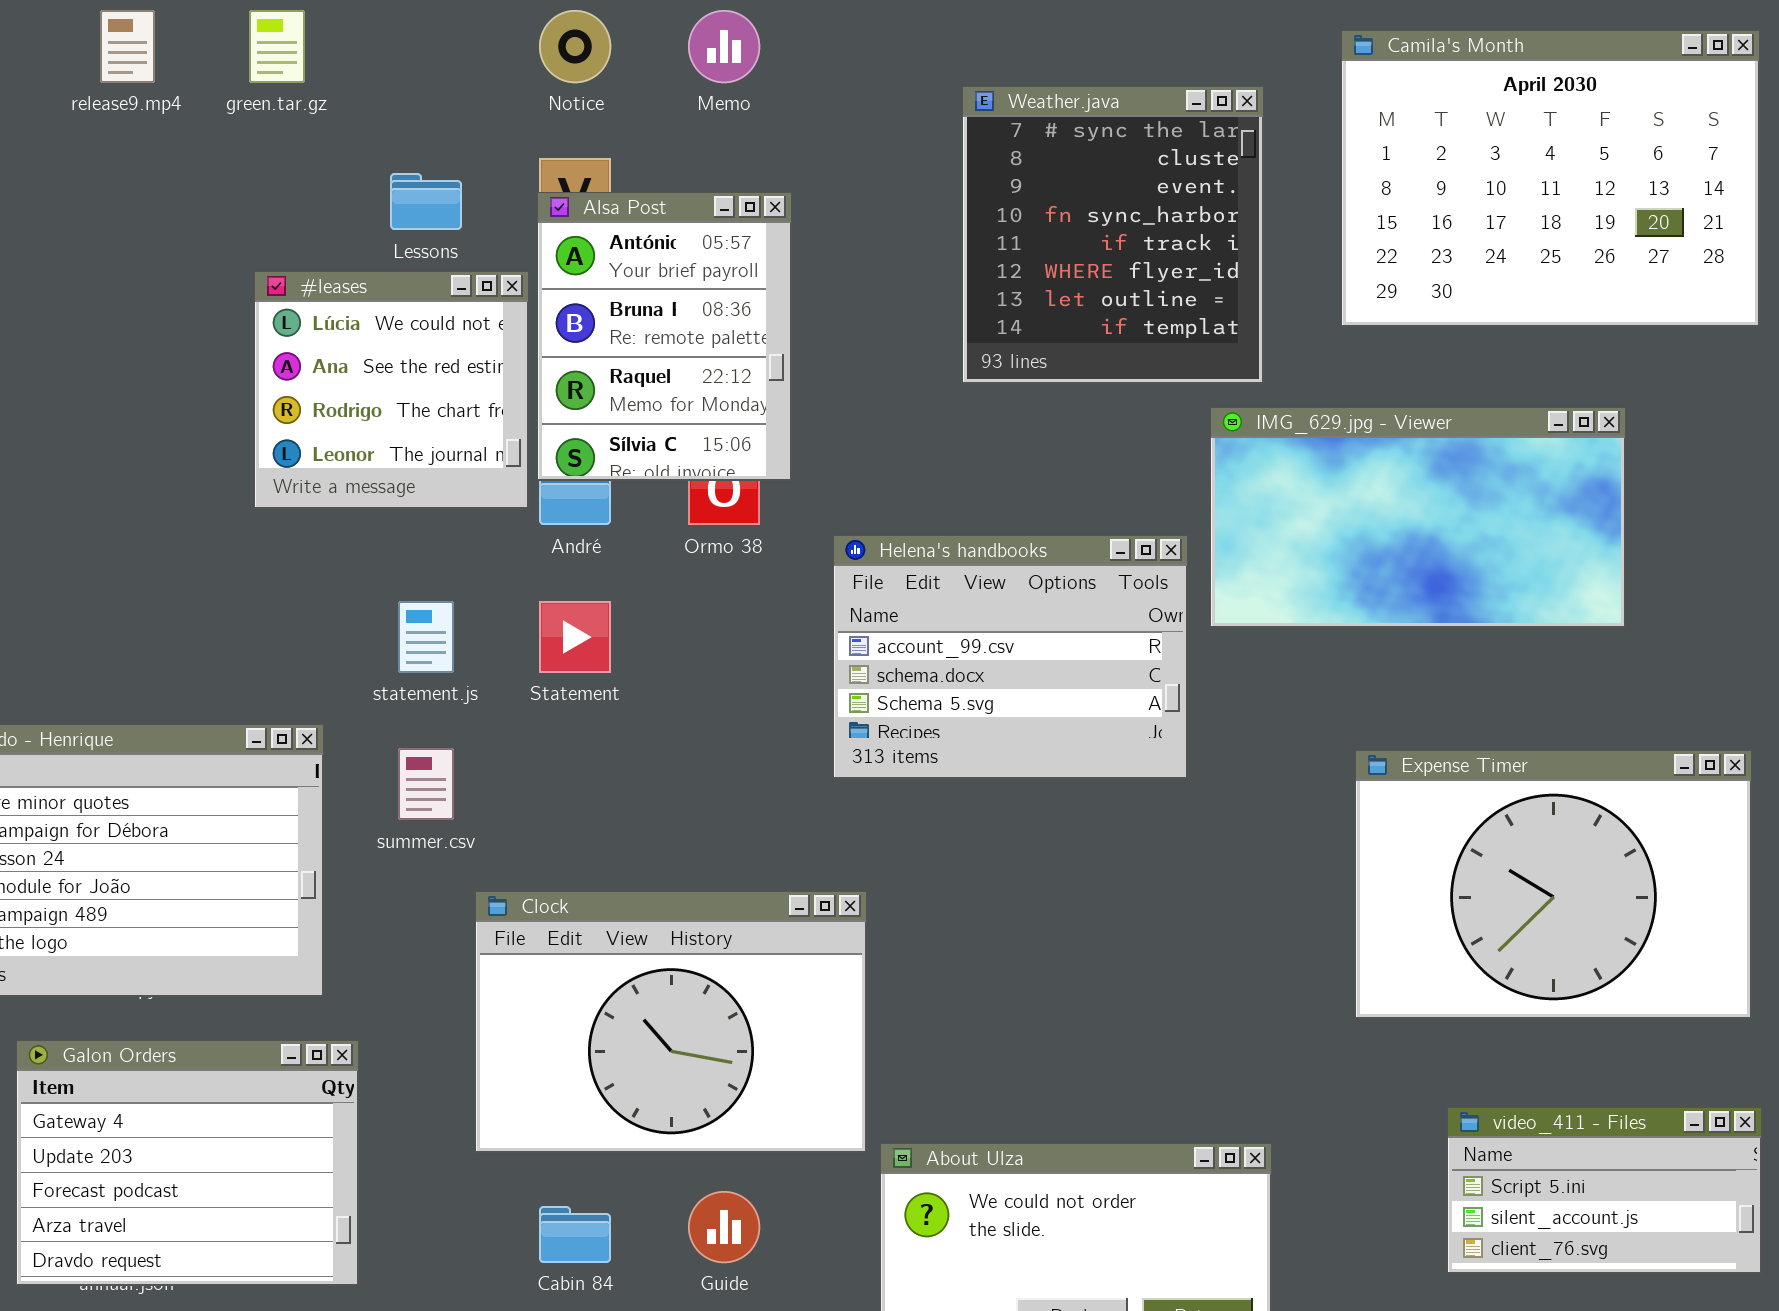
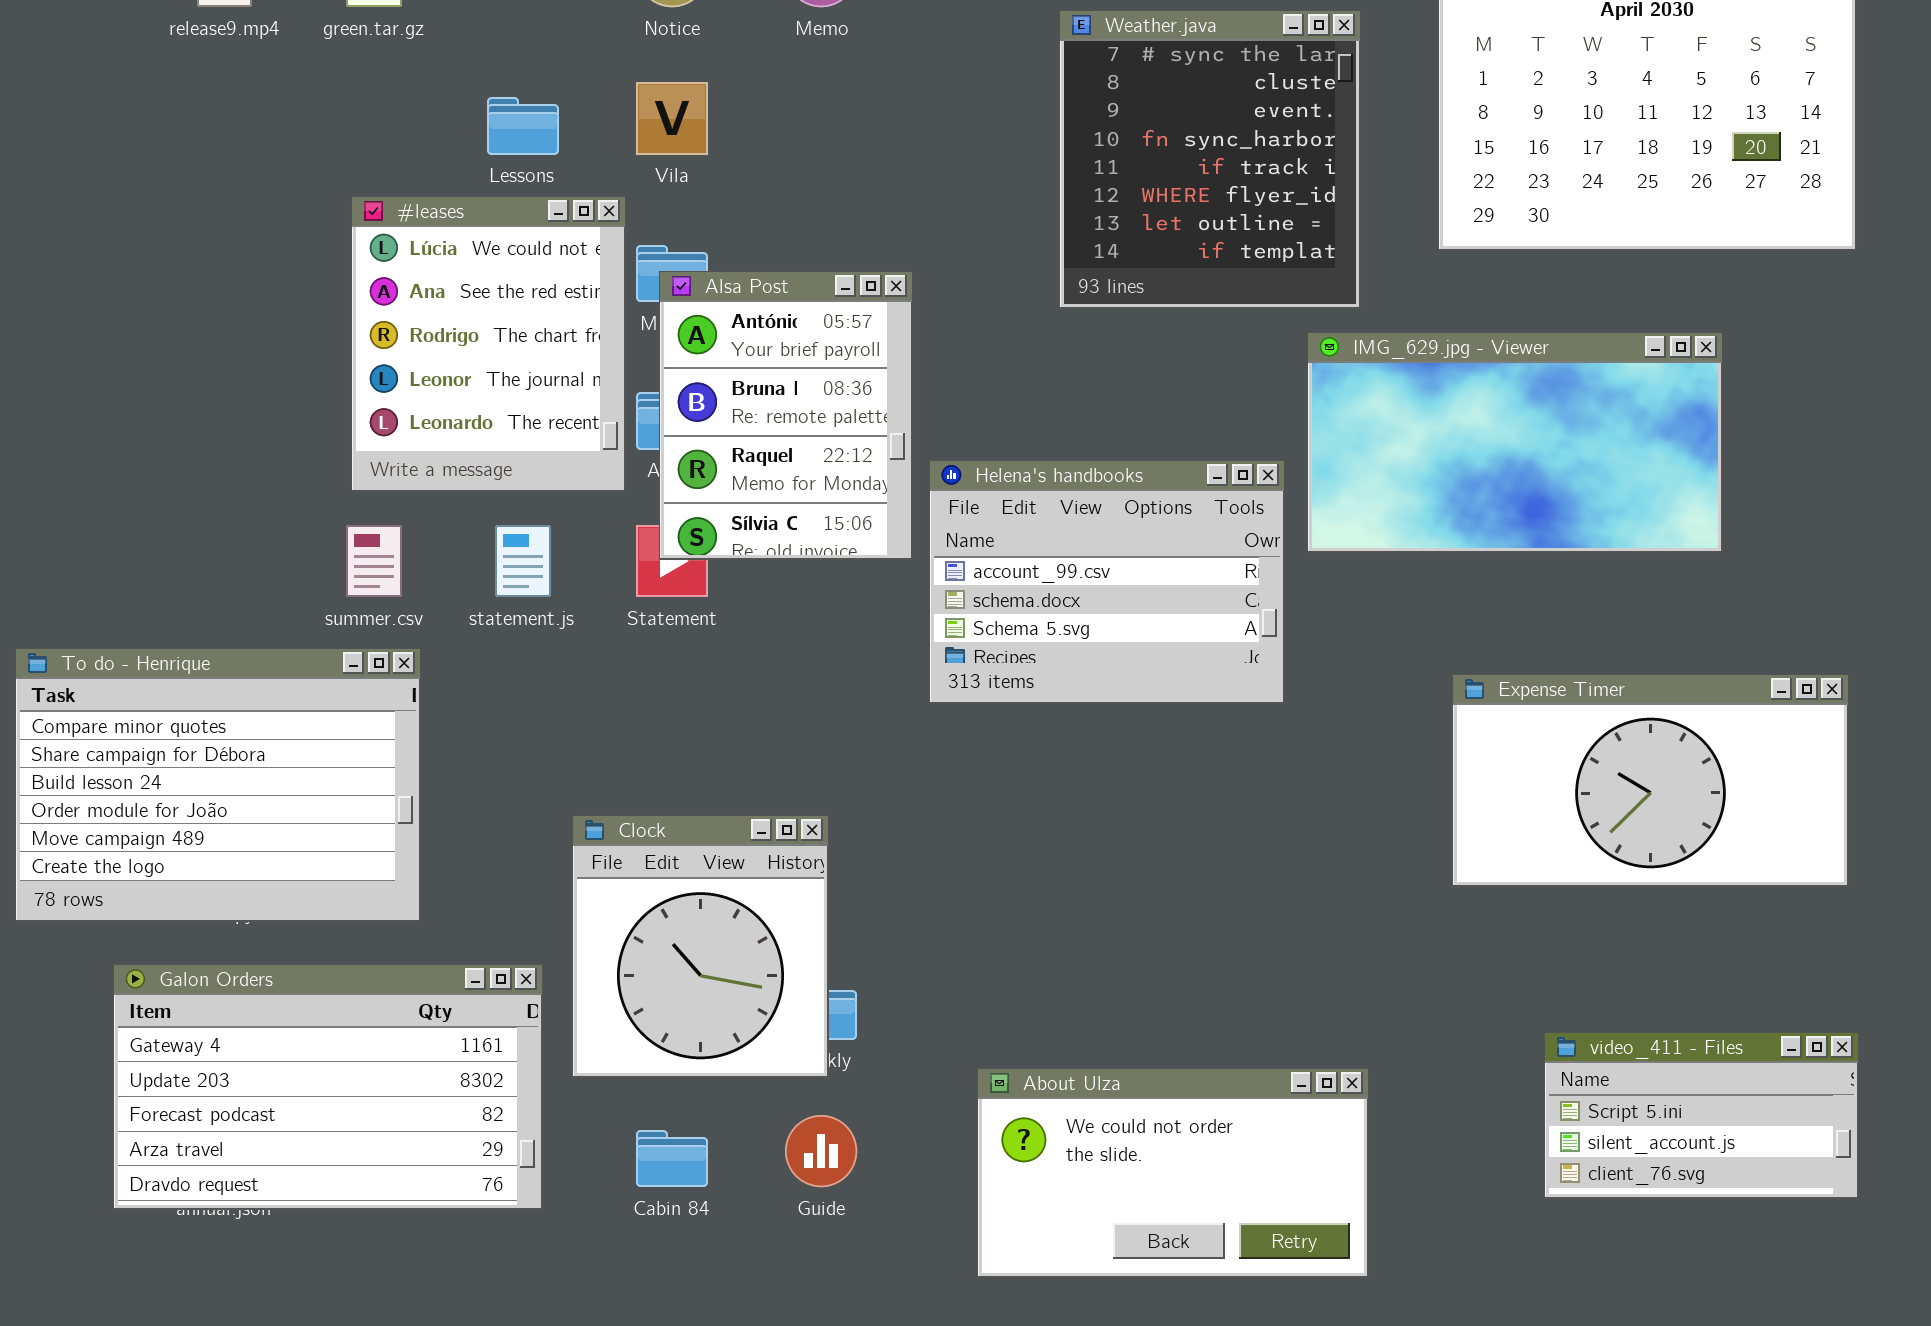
Alsa Post: [537,192,792,481] -> [659,271,913,560], moved
#leases: [254,271,529,509] -> [351,196,626,492], resized
summer.csv: [398,748,454,820] -> [346,525,402,597], moved
Expense Timer: [1355,750,1752,1019] -> [1452,674,1849,887], resized
Clock: [475,891,867,1153] -> [572,815,829,1078], resized
Galon Orders: [16,1040,359,1286] -> [113,964,543,1210], resized

